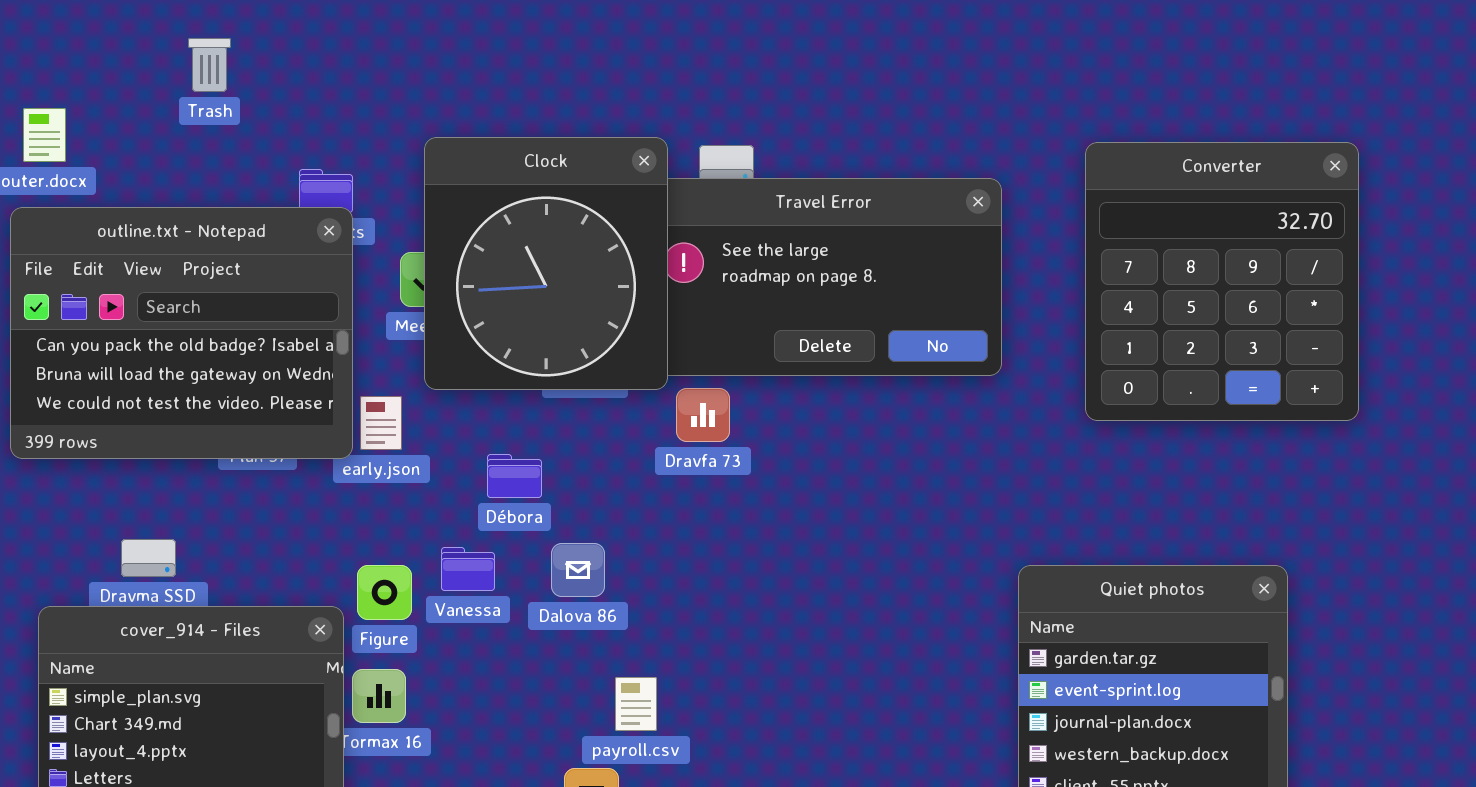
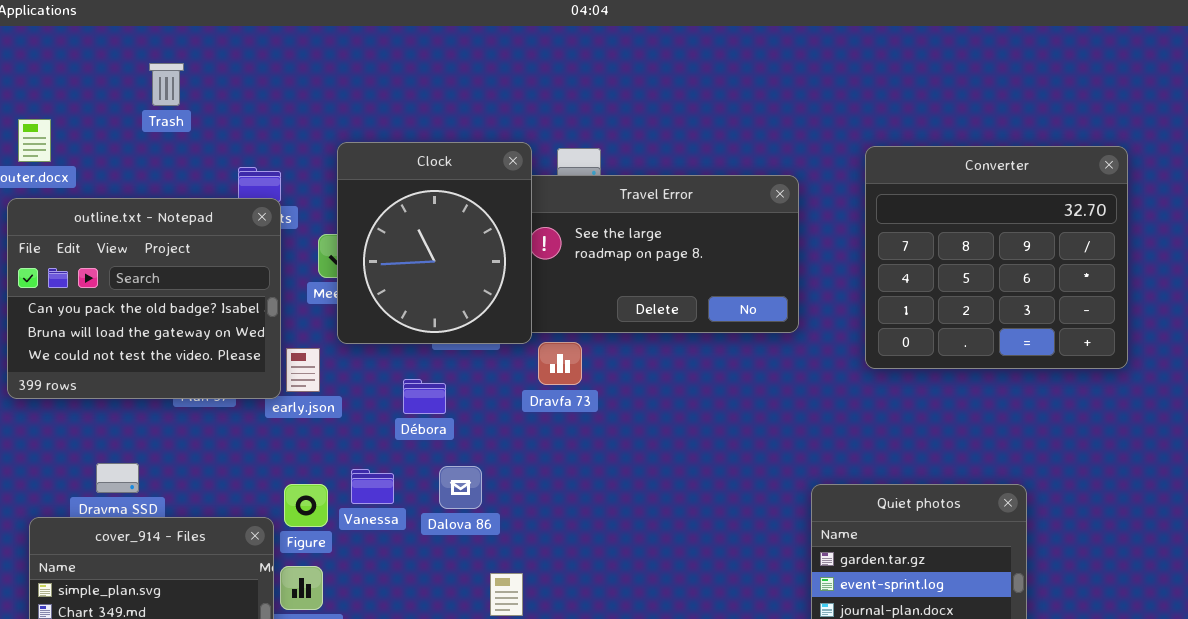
Converter: [1085,142,1359,421] -> [865,146,1128,369], resized
Débora: [487,454,542,498] -> [403,379,446,414], moved

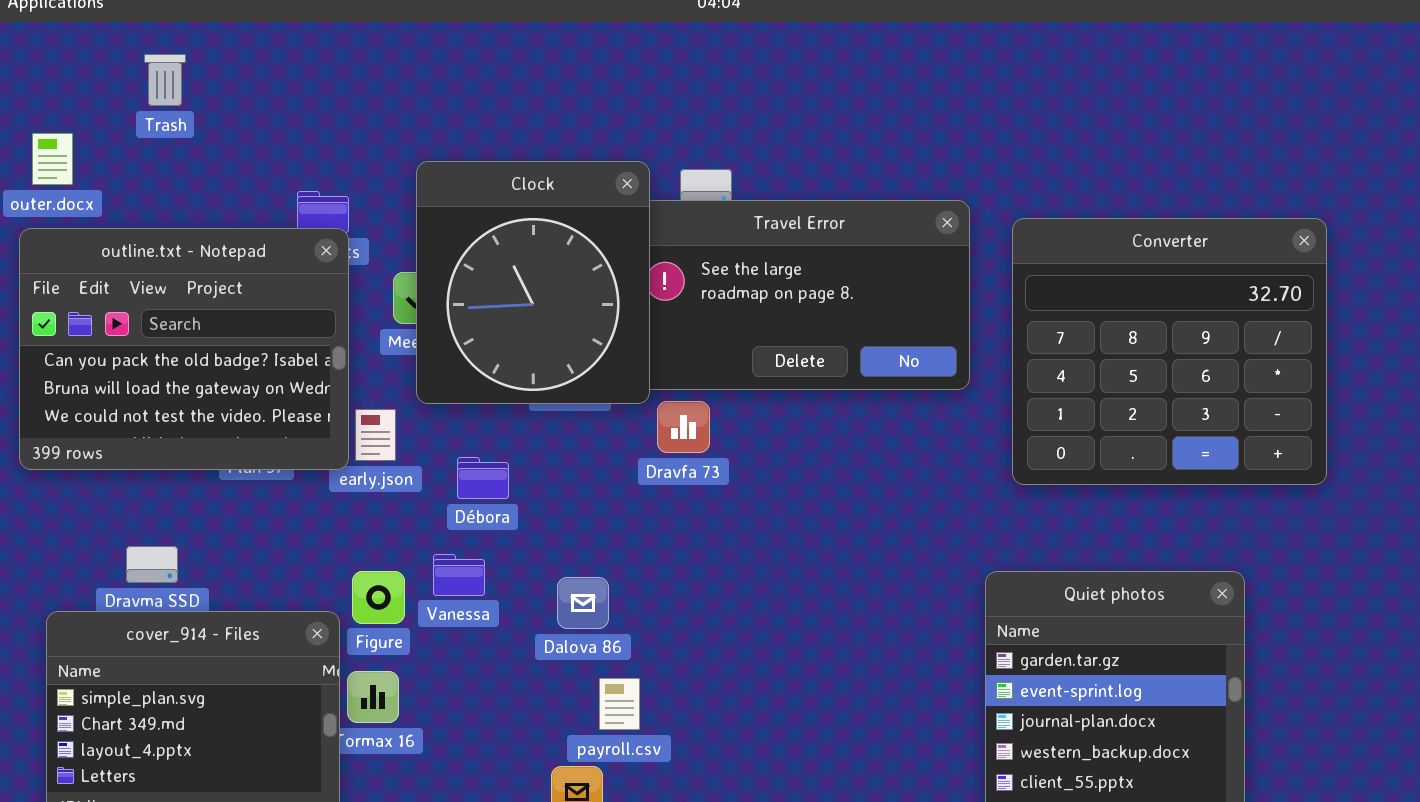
Trash: [149,63,184,106] -> [144,54,186,106], moved
Converter: [865,146,1128,369] -> [1012,218,1327,485], moved
Débora: [403,379,446,414] -> [457,457,509,499], moved
Dalova 86: [439,466,482,509] -> [557,577,609,629], moved

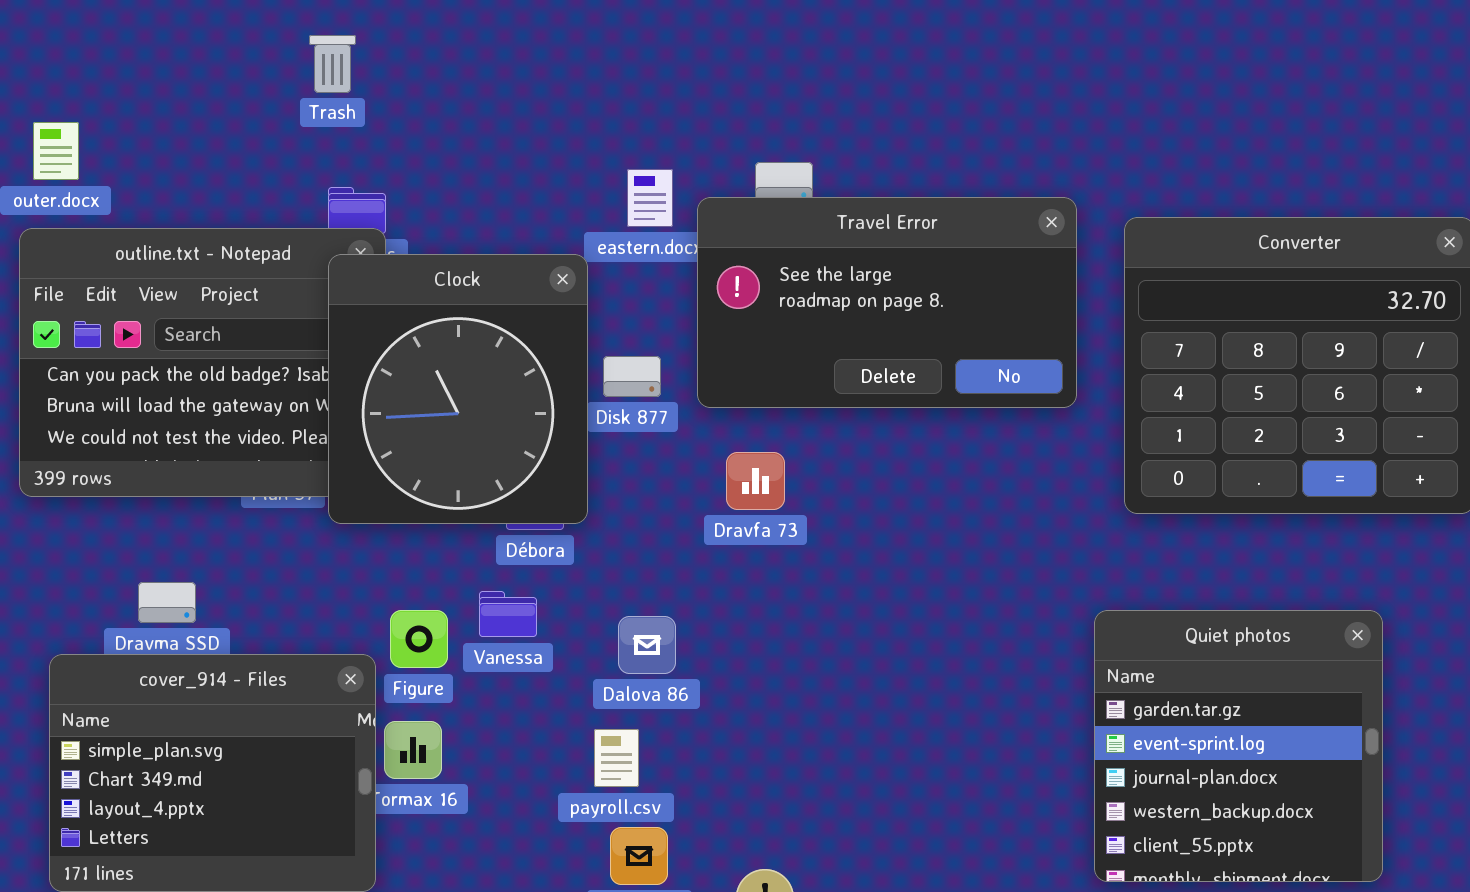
Trash: [144,54,186,106] -> [309,35,356,93], moved
Clock: [416,161,650,404] -> [328,254,588,524], moved
Dravfa 73: [657,401,710,453] -> [726,452,785,510], moved
payroll.csv: [599,678,640,730] -> [594,729,639,787], moved

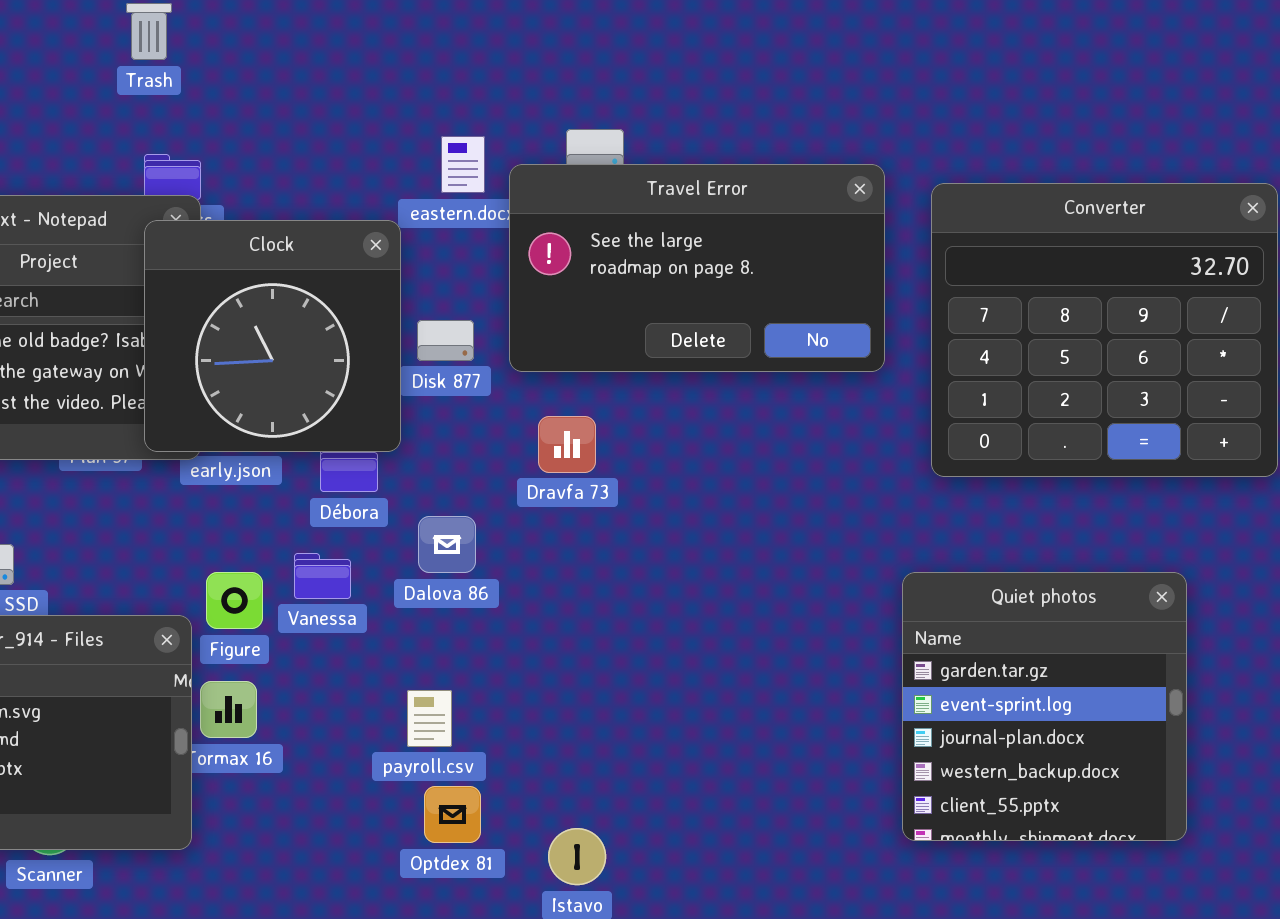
Clock: [328,254,588,524] -> [144,220,401,452], resized
Dalova 86: [618,616,676,674] -> [418,516,476,573], moved

